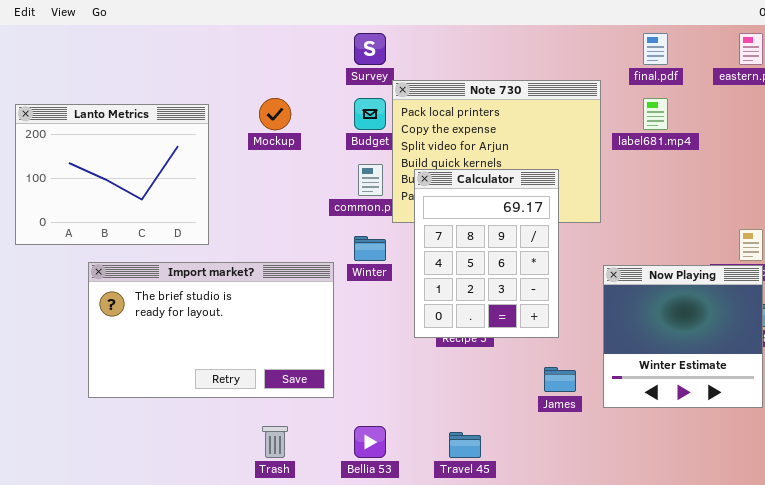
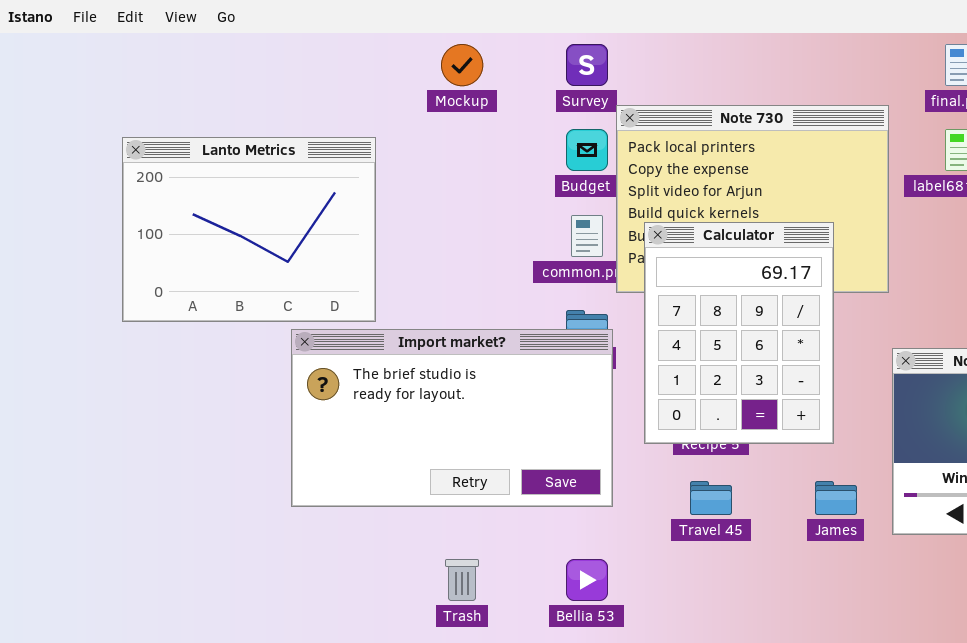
Mockup: [259,98,291,130] -> [441,44,483,86], moved
Import market?: [88,262,334,398] -> [291,329,613,507], moved
Travel 45: [449,432,481,458] -> [690,481,732,515], moved

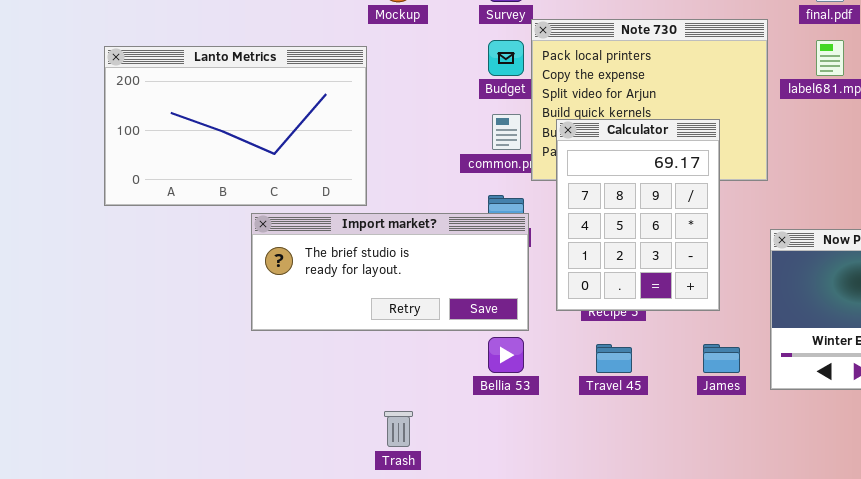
Lanto Metrics: [122,137,376,322] -> [104,46,367,206], resized
Import market?: [291,329,613,507] -> [251,213,529,331], resized
Bellia 53: [566,559,608,601] -> [488,337,524,373], moved

